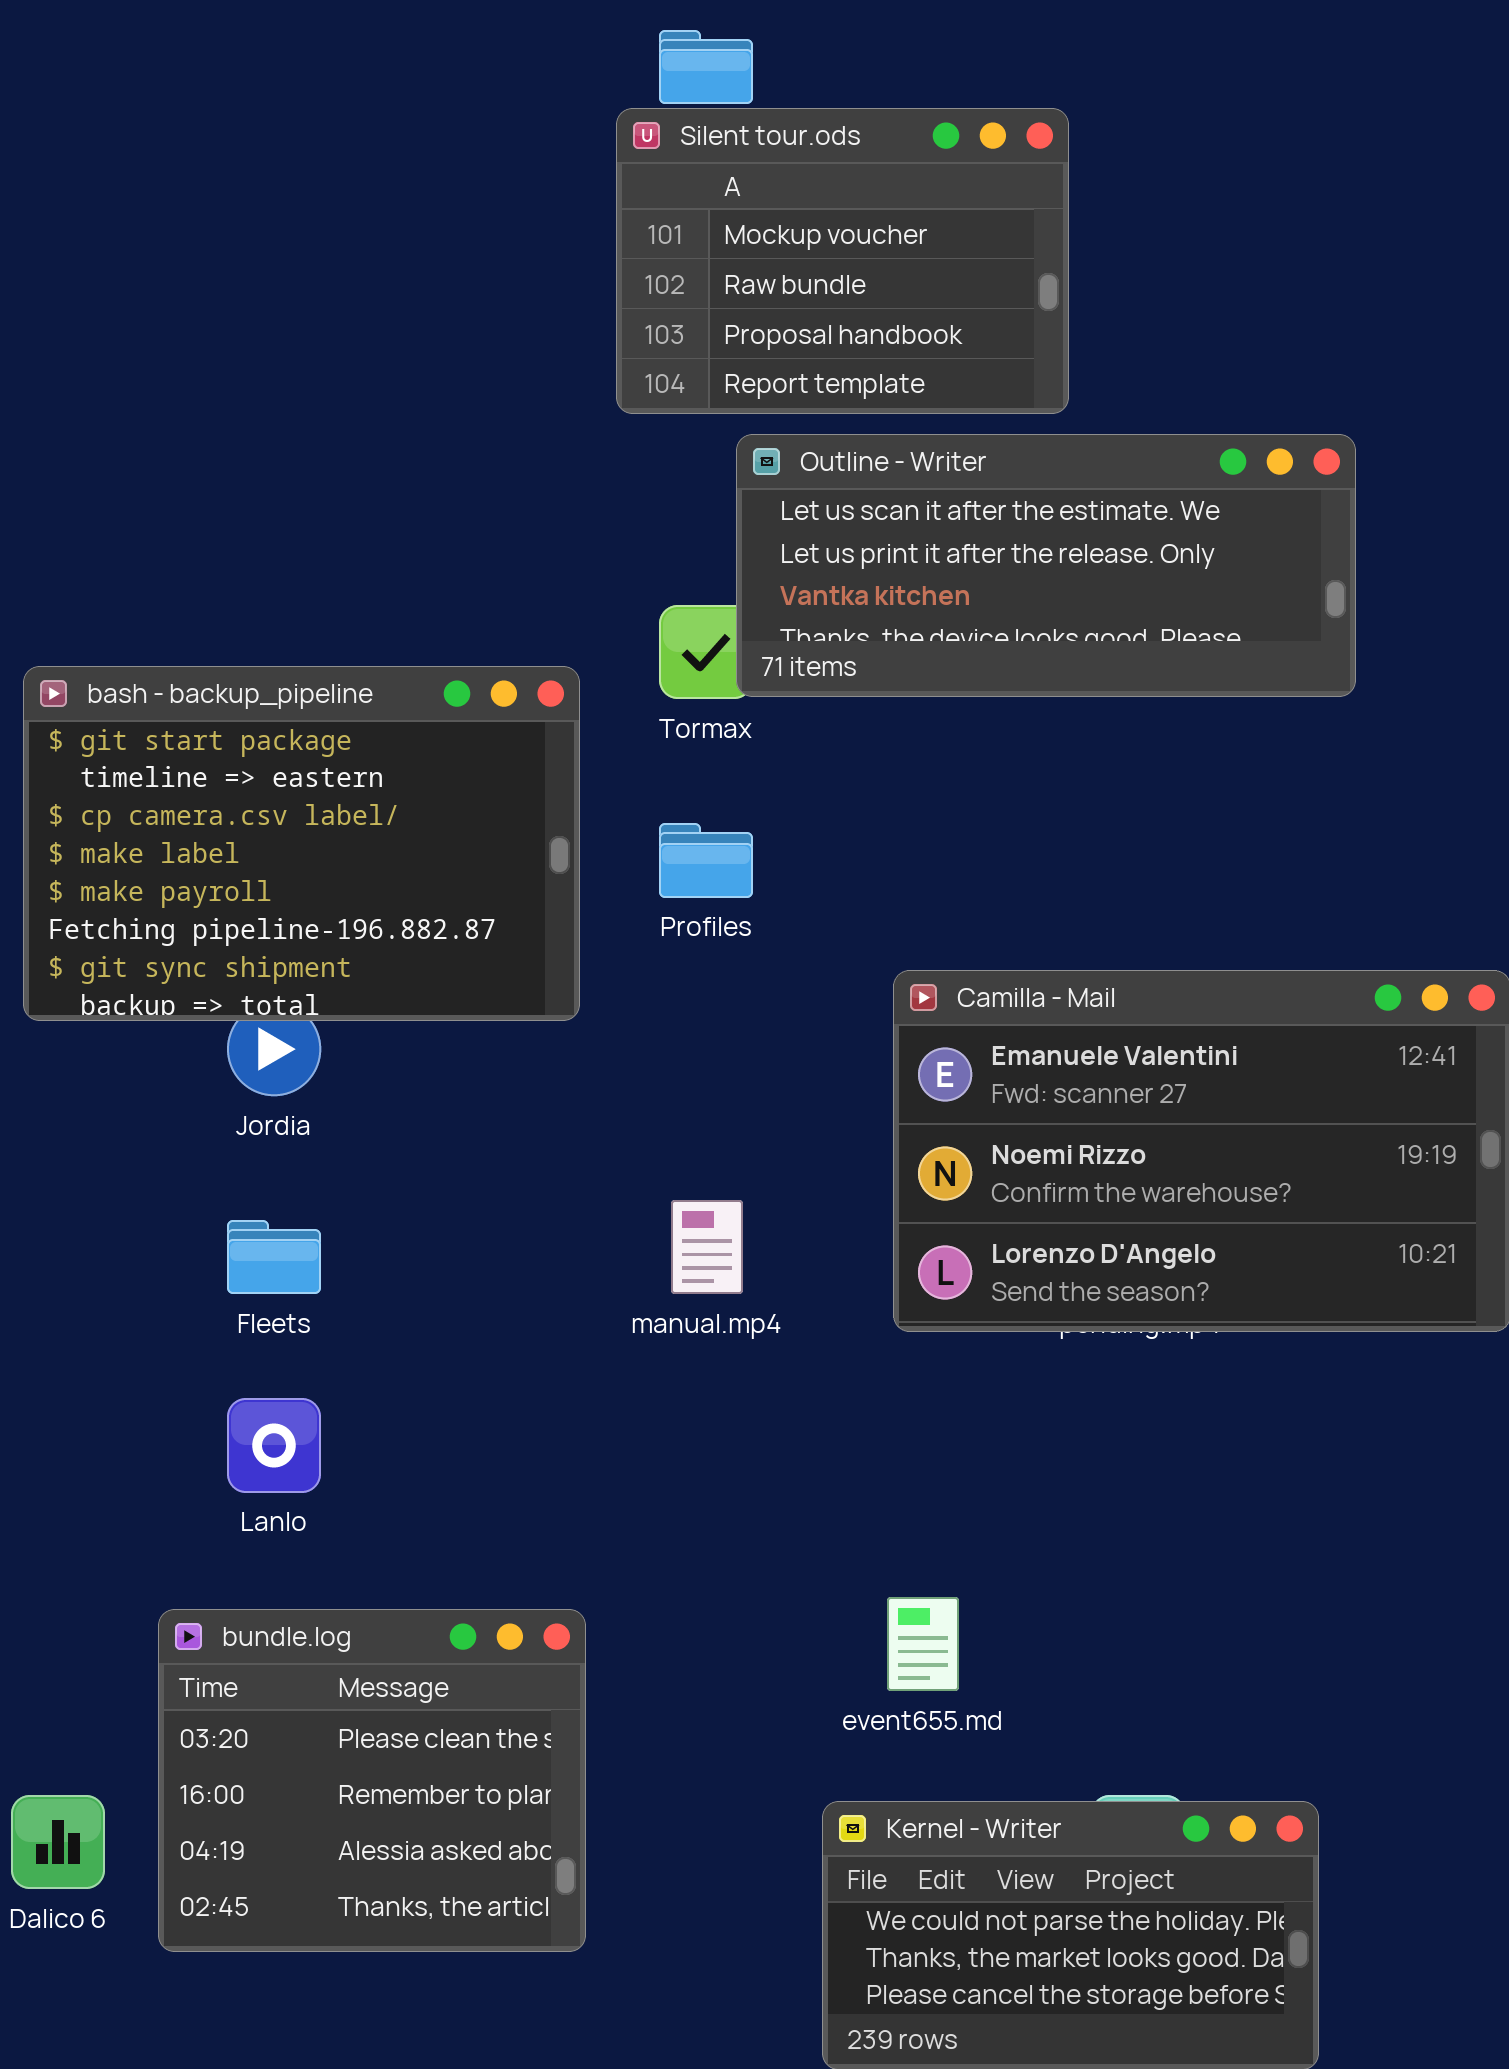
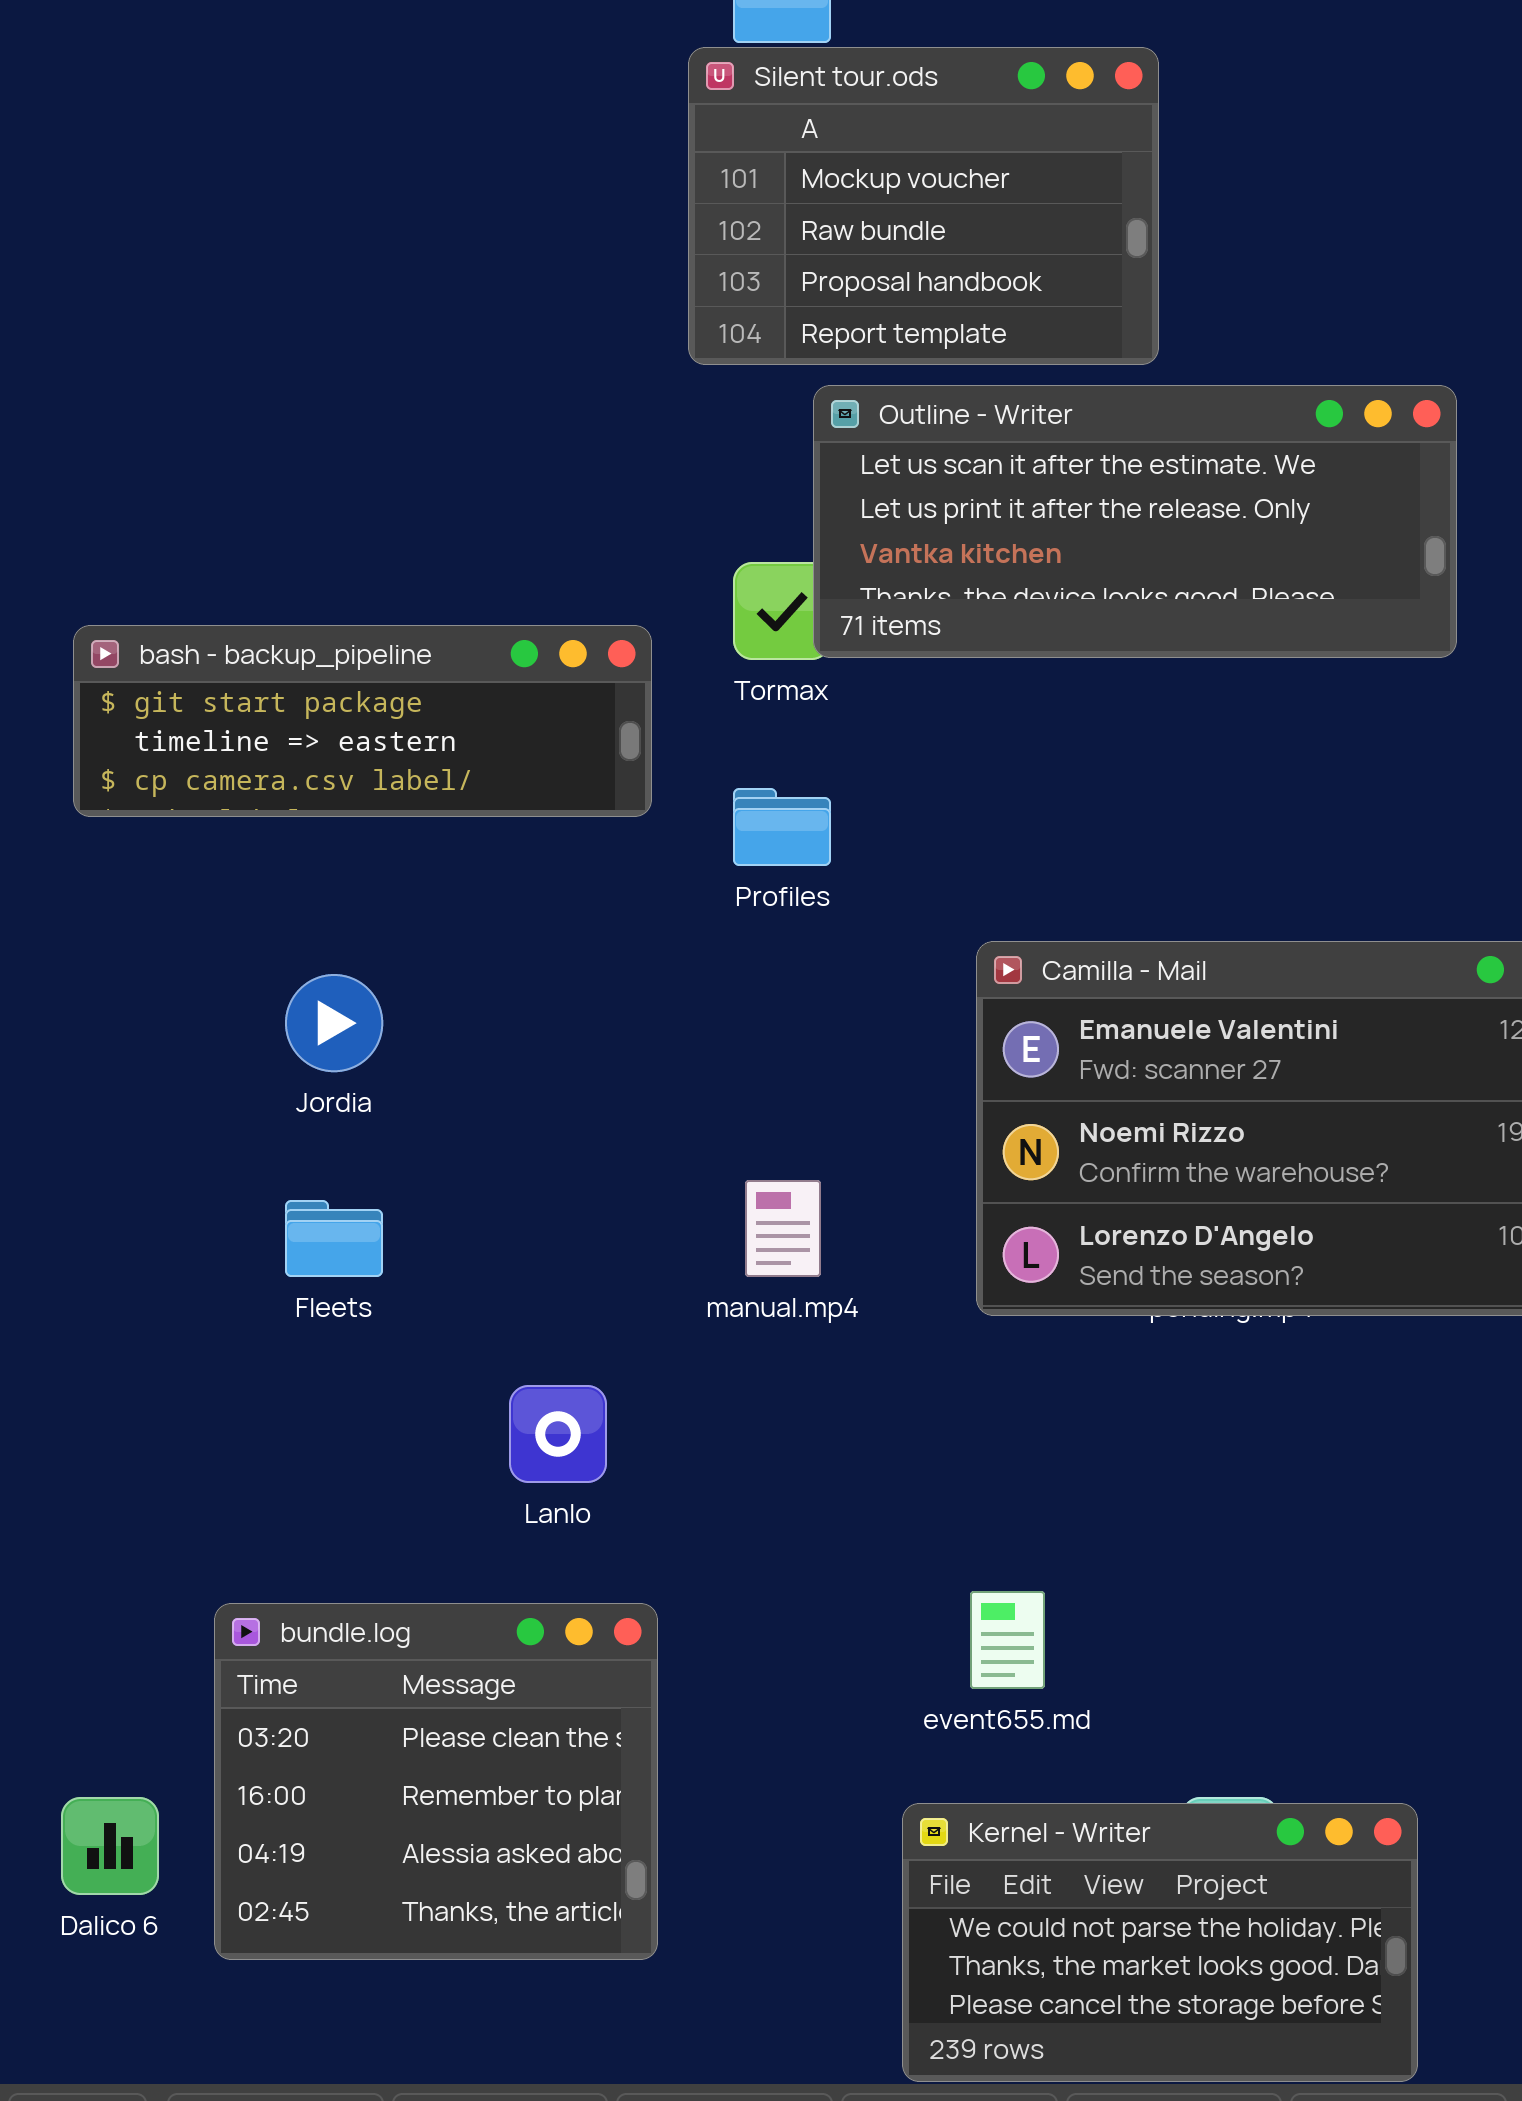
bash - backup_pipeline: [23,666,580,1021] -> [73,625,652,817], resized
Lanlo: [227,1398,321,1493] -> [509,1385,607,1483], moved

